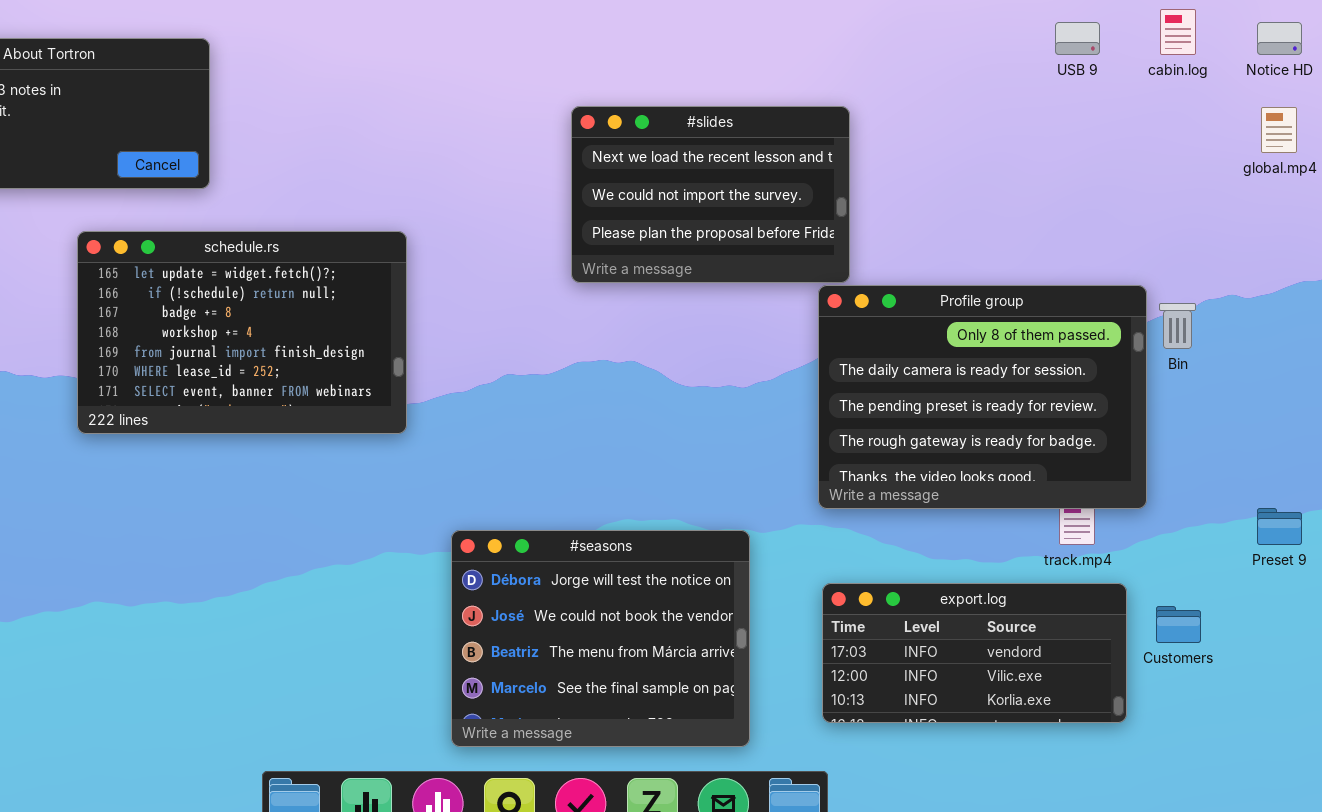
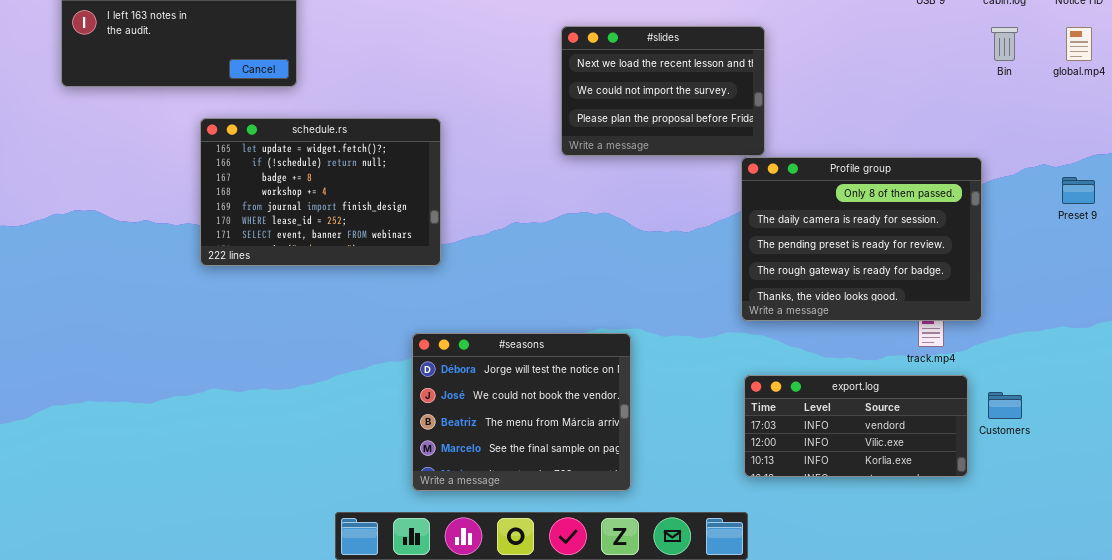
Bin: [1159,303,1196,349] -> [991,27,1018,61], moved
Preset 9: [1257,508,1302,545] -> [1062,177,1095,204], moved
#seasons: [451,530,750,747] -> [412,333,631,491], moved

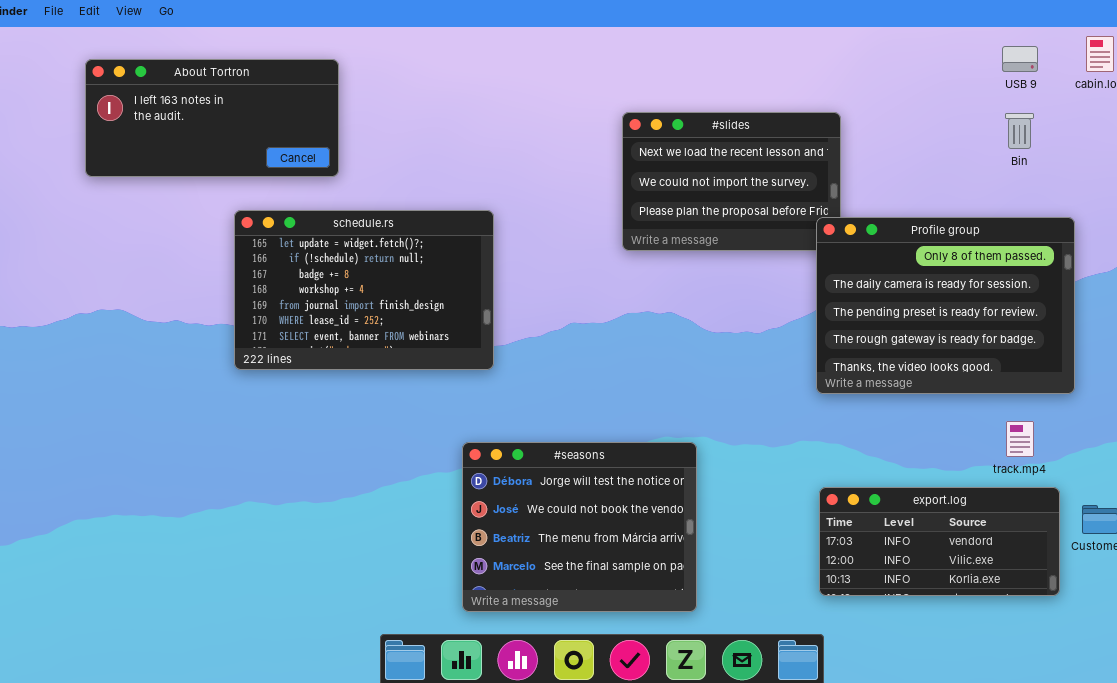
Bin: [991,27,1018,61] -> [1005,113,1034,149], moved
Profile group: [741,157,982,321] -> [816,217,1075,394], moved

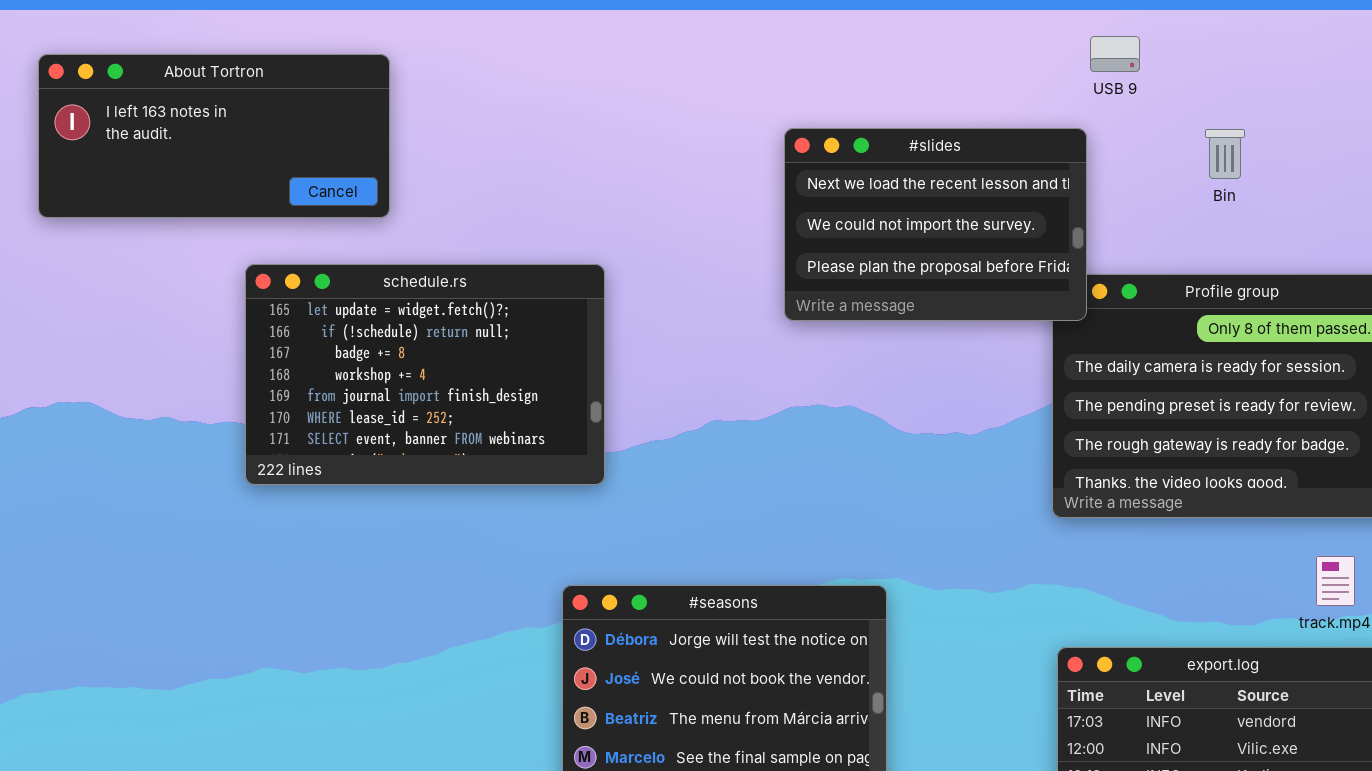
USB 9: [1002,46,1038,72] -> [1090,36,1140,72], moved
#slides: [622,112,841,251] -> [784,128,1087,321], raised
Bin: [1005,113,1034,149] -> [1205,129,1245,179], moved

